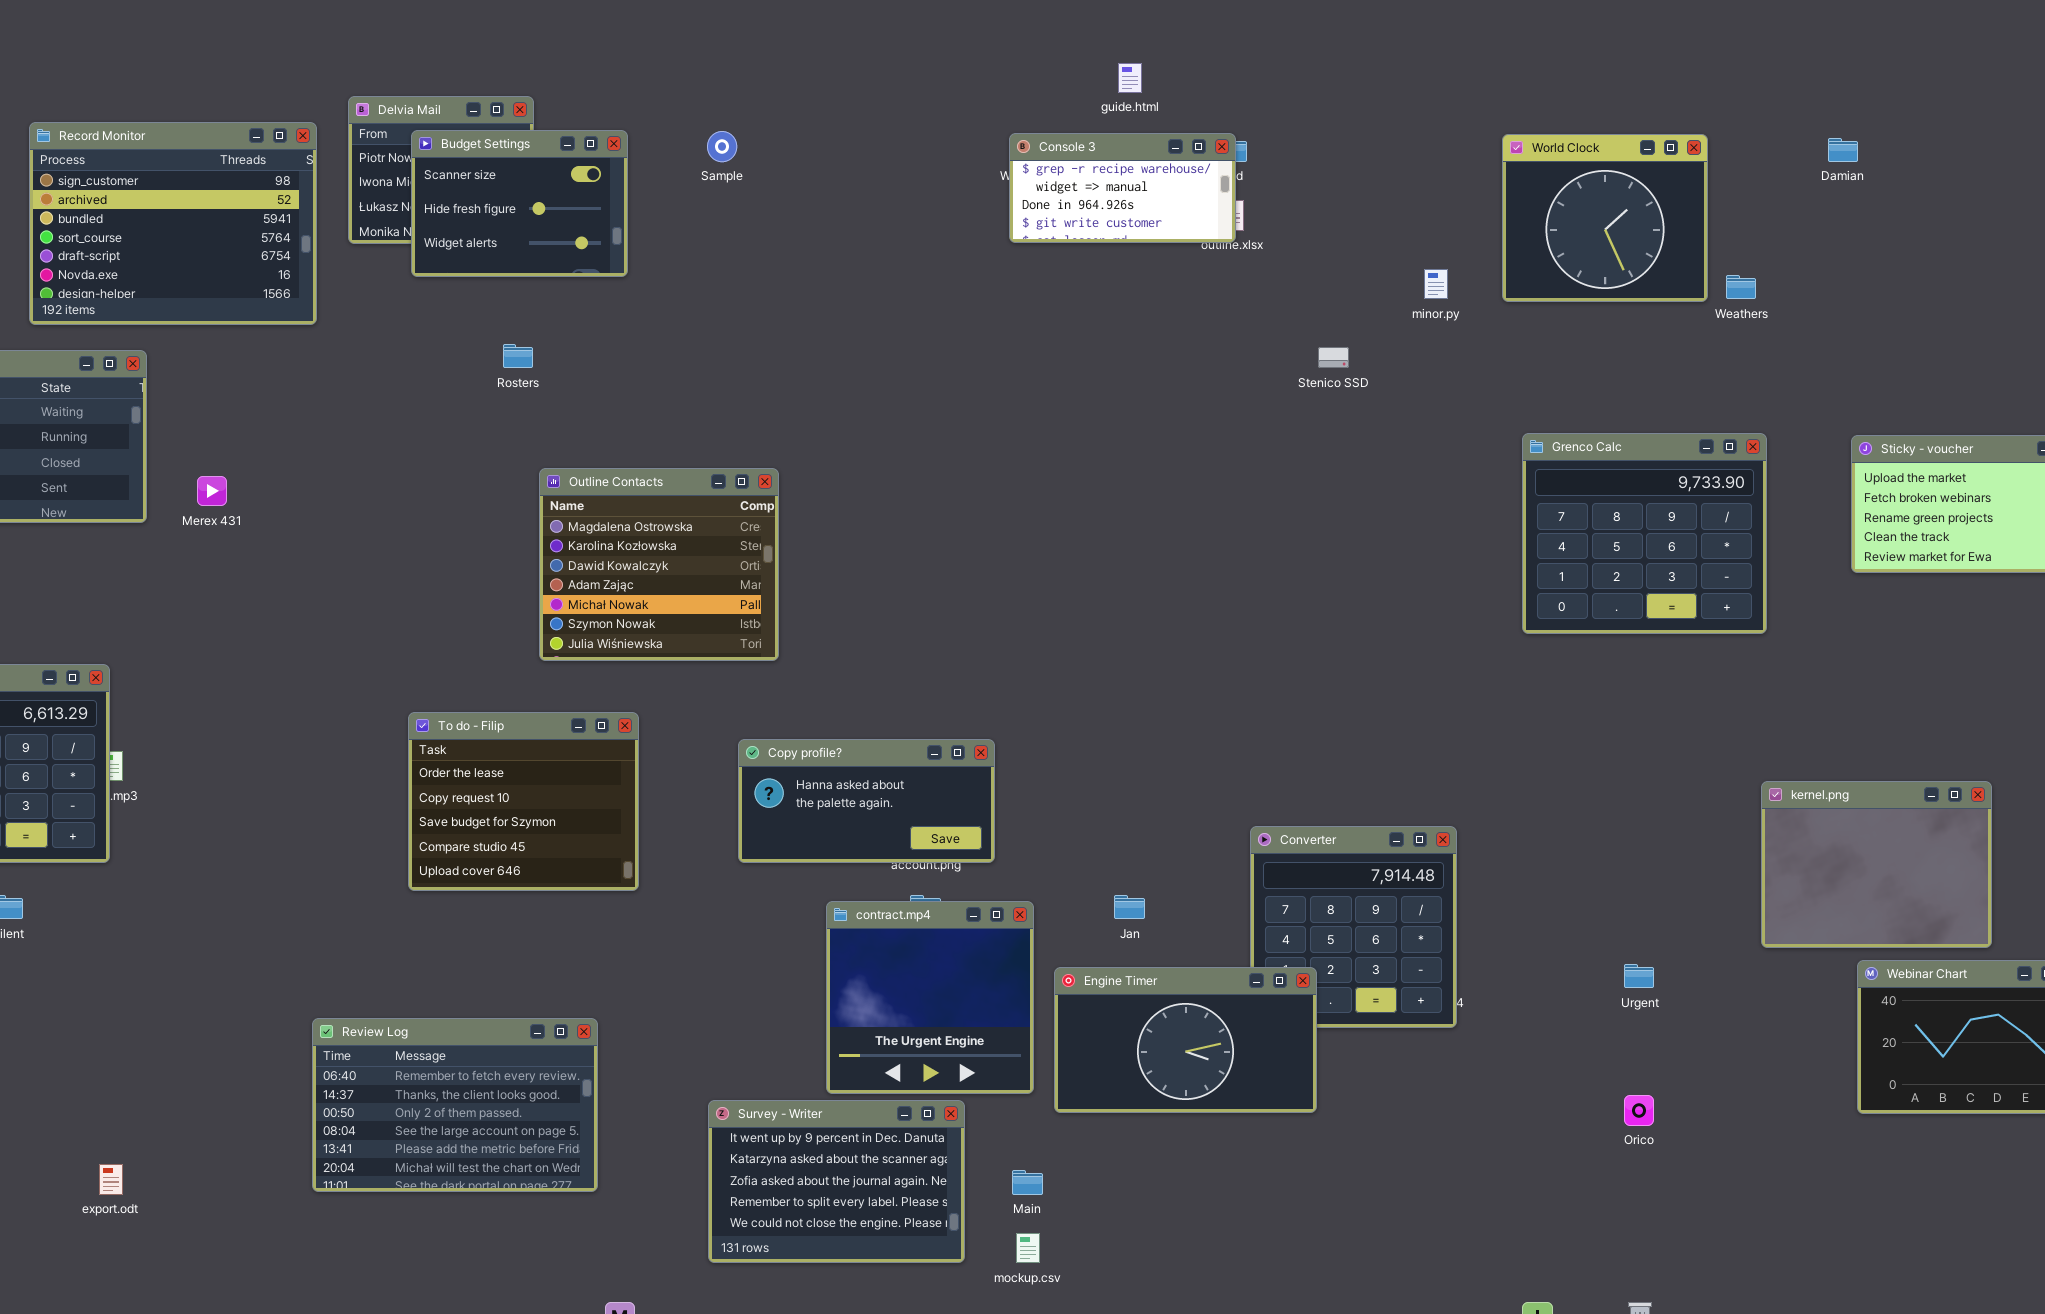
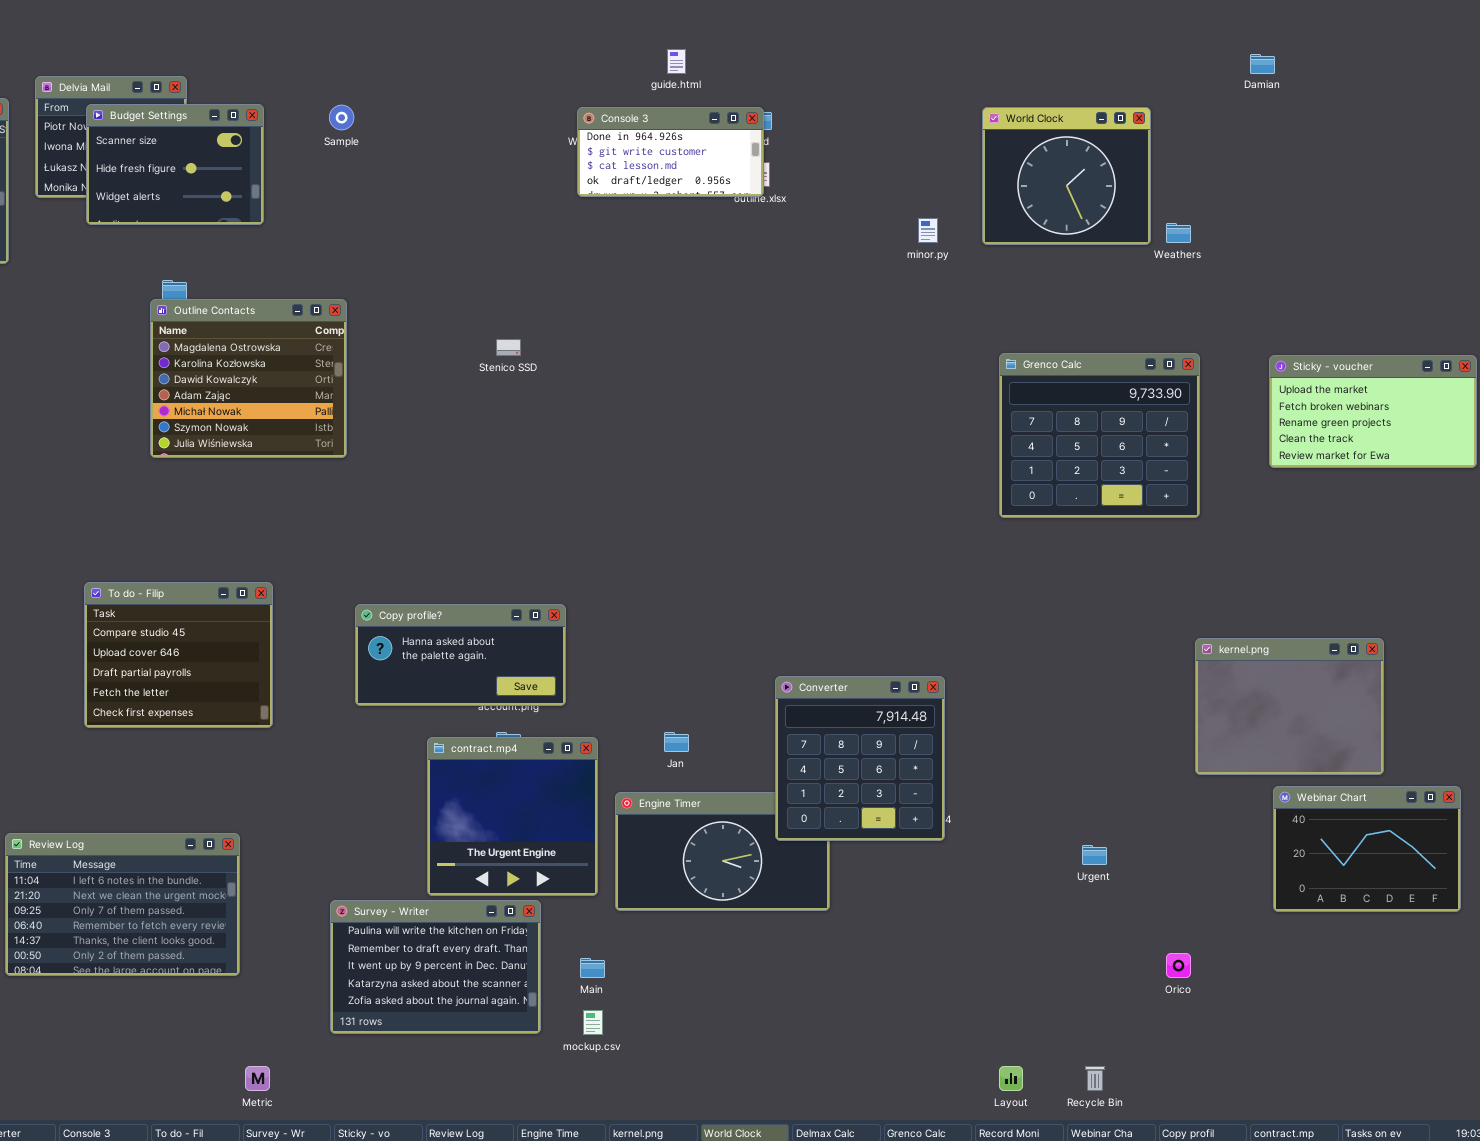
Console 3: [1009,133,1236,243] -> [577,107,764,197], scrolled down 2 rows
Damian: [1828,138,1858,162] -> [1250,54,1275,74], moved
Stenico SSD: [1318,347,1349,368] -> [496,339,521,356], moved
Outline Contacts: [539,468,779,661] -> [150,299,347,458], moved
To do - Filip: [408,712,639,891] -> [84,582,273,728], scrolled down 3 rows
Converter: [1250,826,1457,1028] -> [775,676,945,841], raised
Urgent: [1624,964,1654,988] -> [1082,845,1107,865], moved
Review Log: [312,1018,598,1192] -> [5,833,240,976], scrolled up 3 rows
Orico: [1624,1095,1654,1126] -> [1166,953,1191,978], moved
Survey - Writer: [708,1100,965,1263] -> [330,900,541,1034], scrolled up 2 rows

